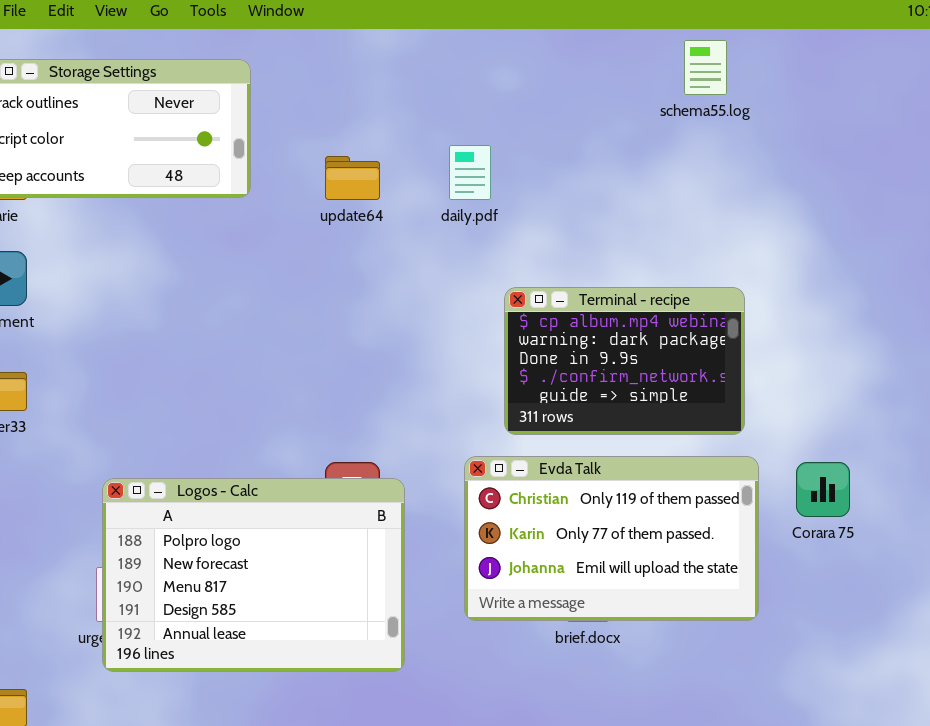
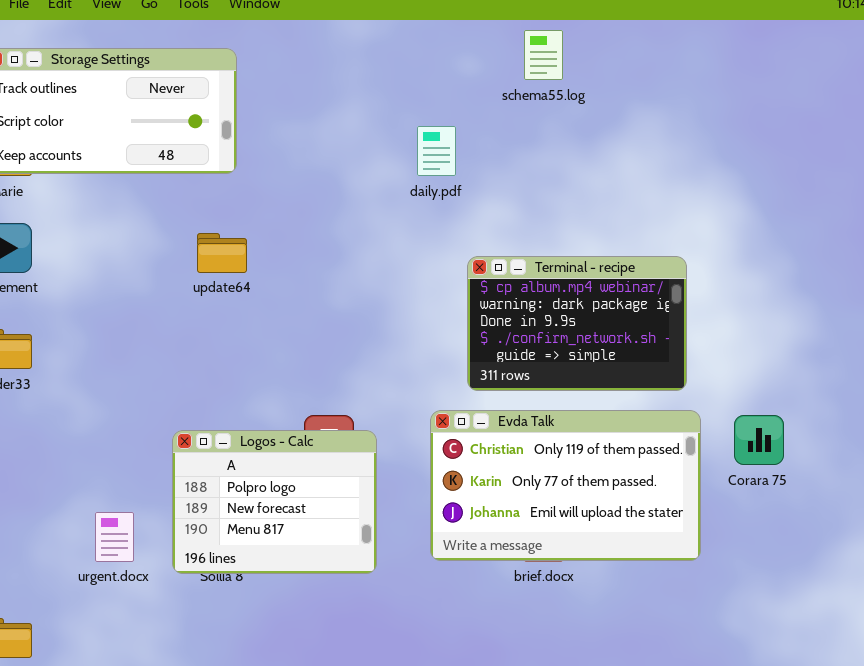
schema55.log: [684,40,727,95] -> [524,30,563,80], moved
update64: [325,156,380,200] -> [197,233,247,273], moved
Logos - Calc: [102,478,405,672] -> [172,430,377,574], resized

